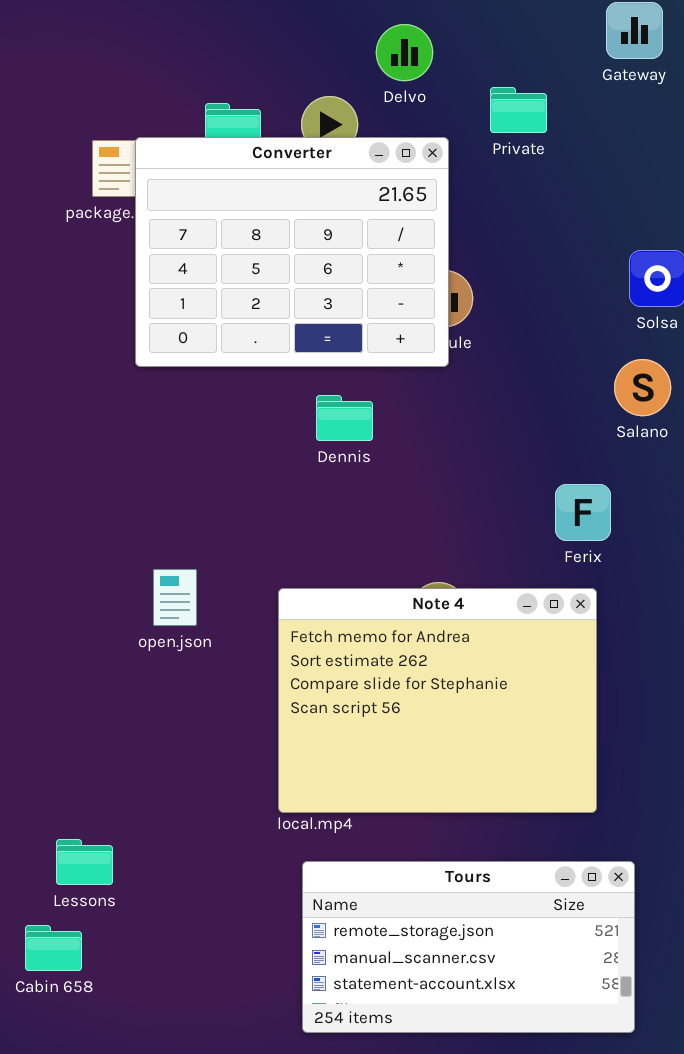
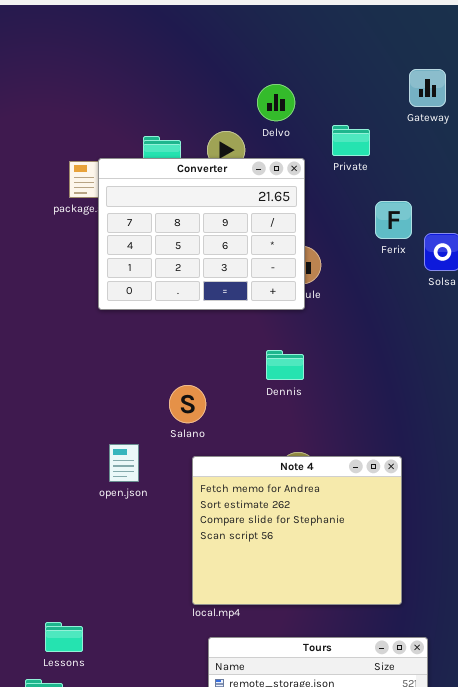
Salano: [614,359,671,416] -> [169,385,206,423], moved
Dennis: [316,395,373,441] -> [266,350,304,380], moved
Ferix: [555,484,611,541] -> [375,201,412,239], moved

